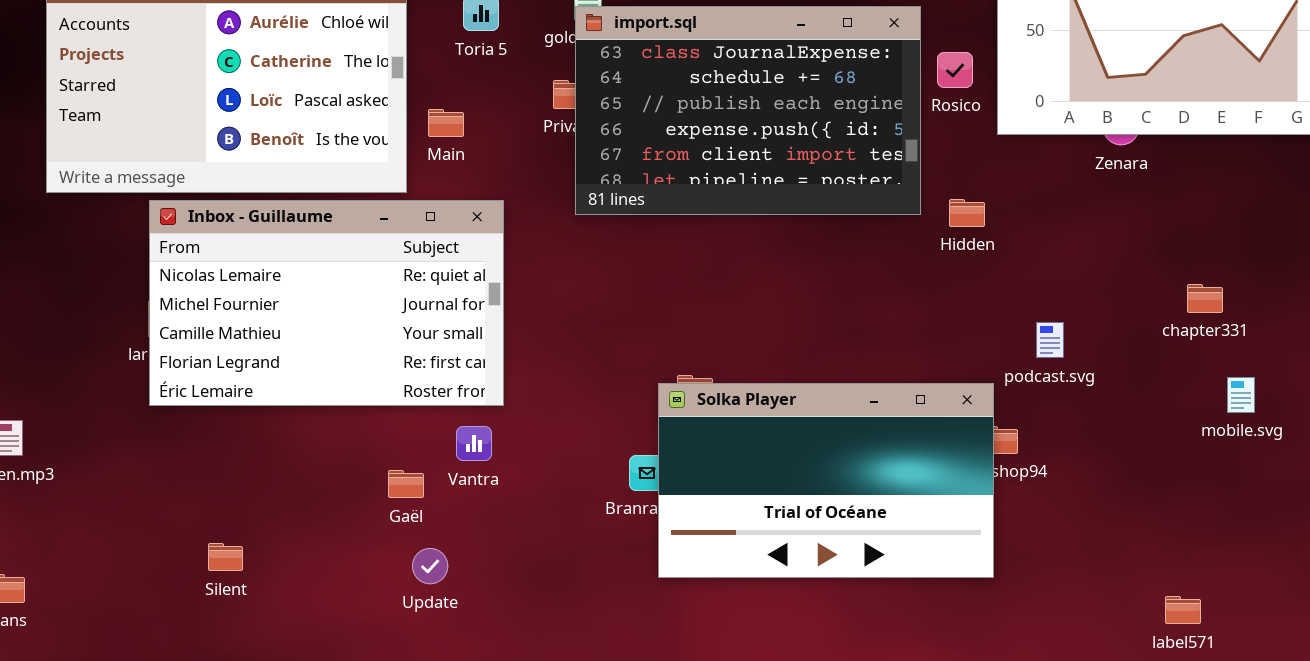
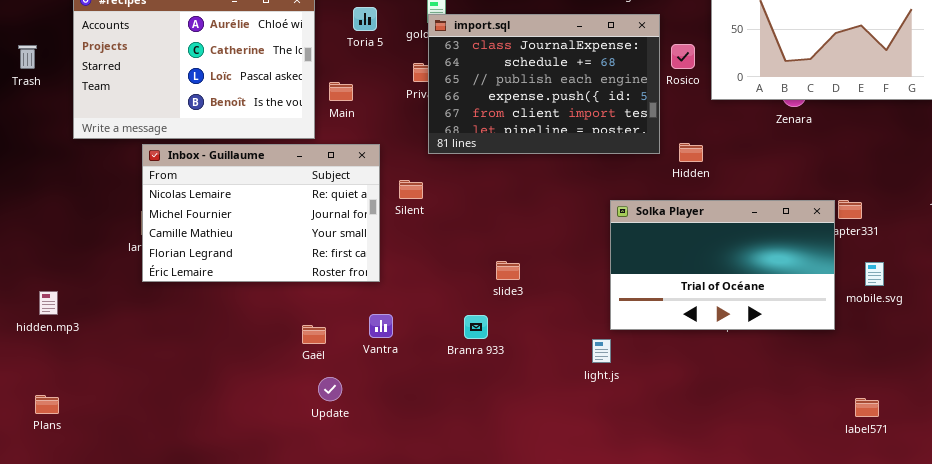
Solka Player: [658,383,994,578] -> [610,200,835,330], moved
Vantra: [456,426,492,461] -> [369,314,393,338], moved
Silent: [208,543,243,571] -> [399,180,423,199], moved
label571: [1165,596,1201,624] -> [855,398,879,417], moved

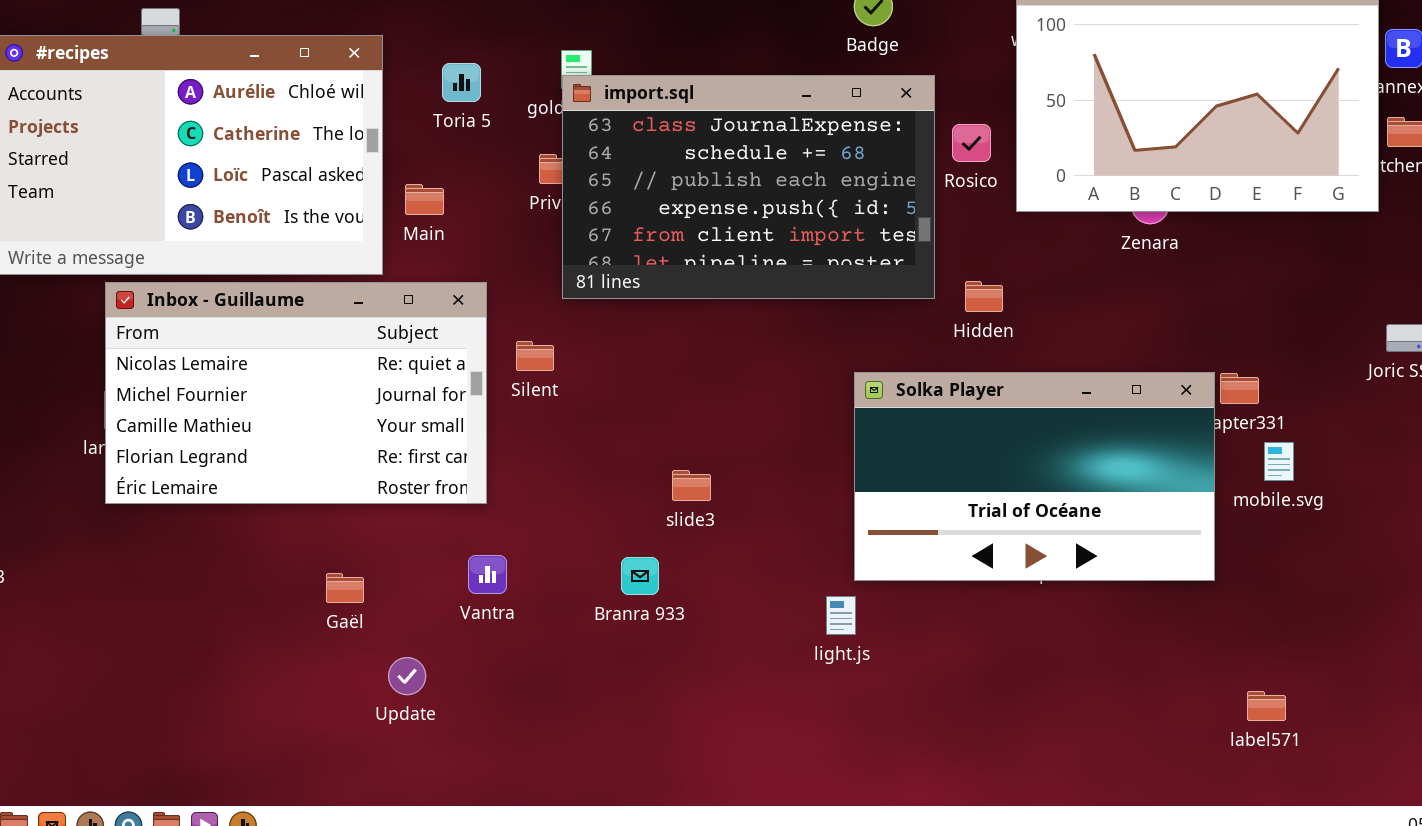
mobile.svg: [865,262,884,286] -> [1264,442,1294,481], moved
Gaël: [302,325,326,344] -> [326,573,364,603], moved

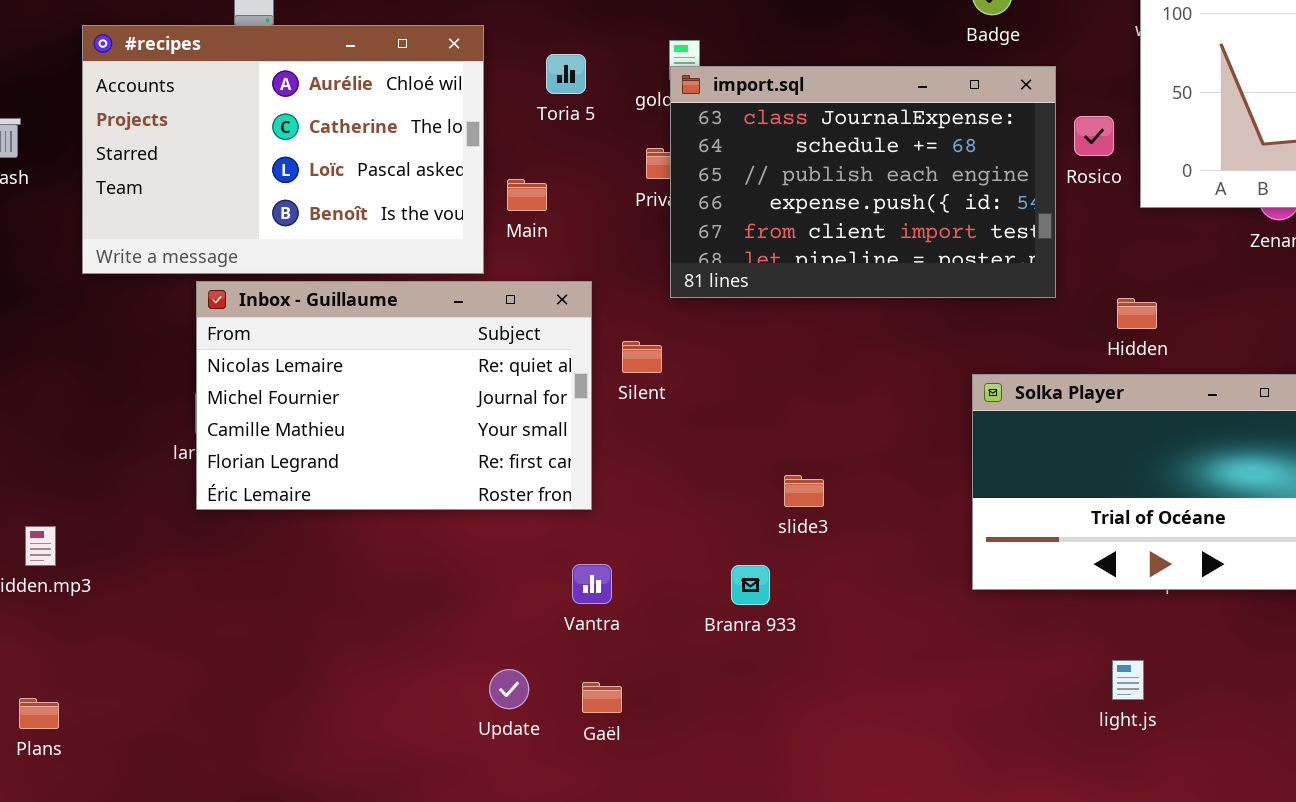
Hidden: [965,281,1003,312] -> [1117,298,1157,329], moved
Gaël: [326,573,364,603] -> [582,682,622,713], moved
light.js: [826,596,856,635] -> [1112,660,1144,700], moved

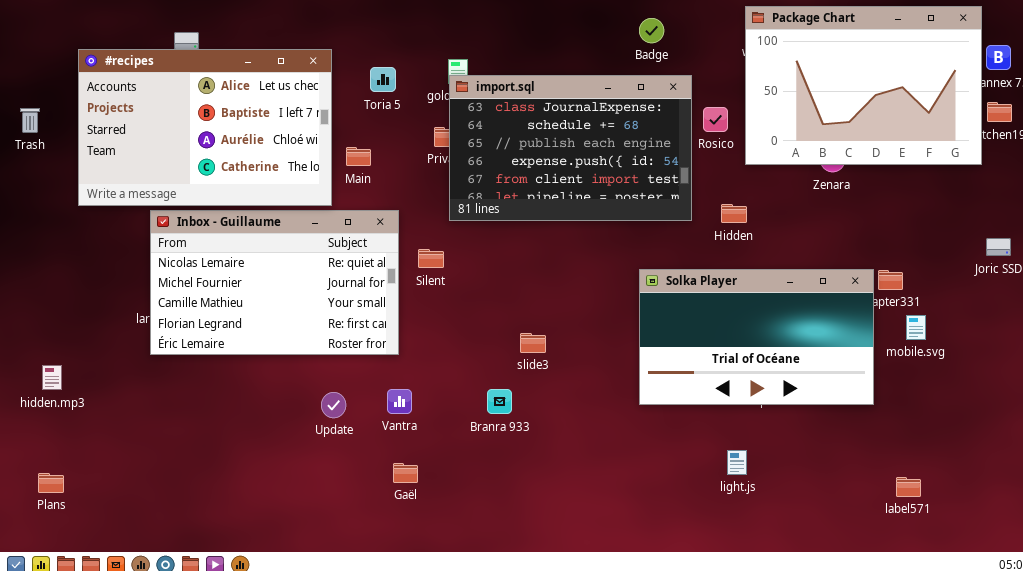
#recipes: [82,25,484,274] -> [78,49,332,206], scrolled up 2 rows
Hidden: [1117,298,1157,329] -> [721,204,747,223], moved
Update: [489,669,529,709] -> [321,392,346,418], moved

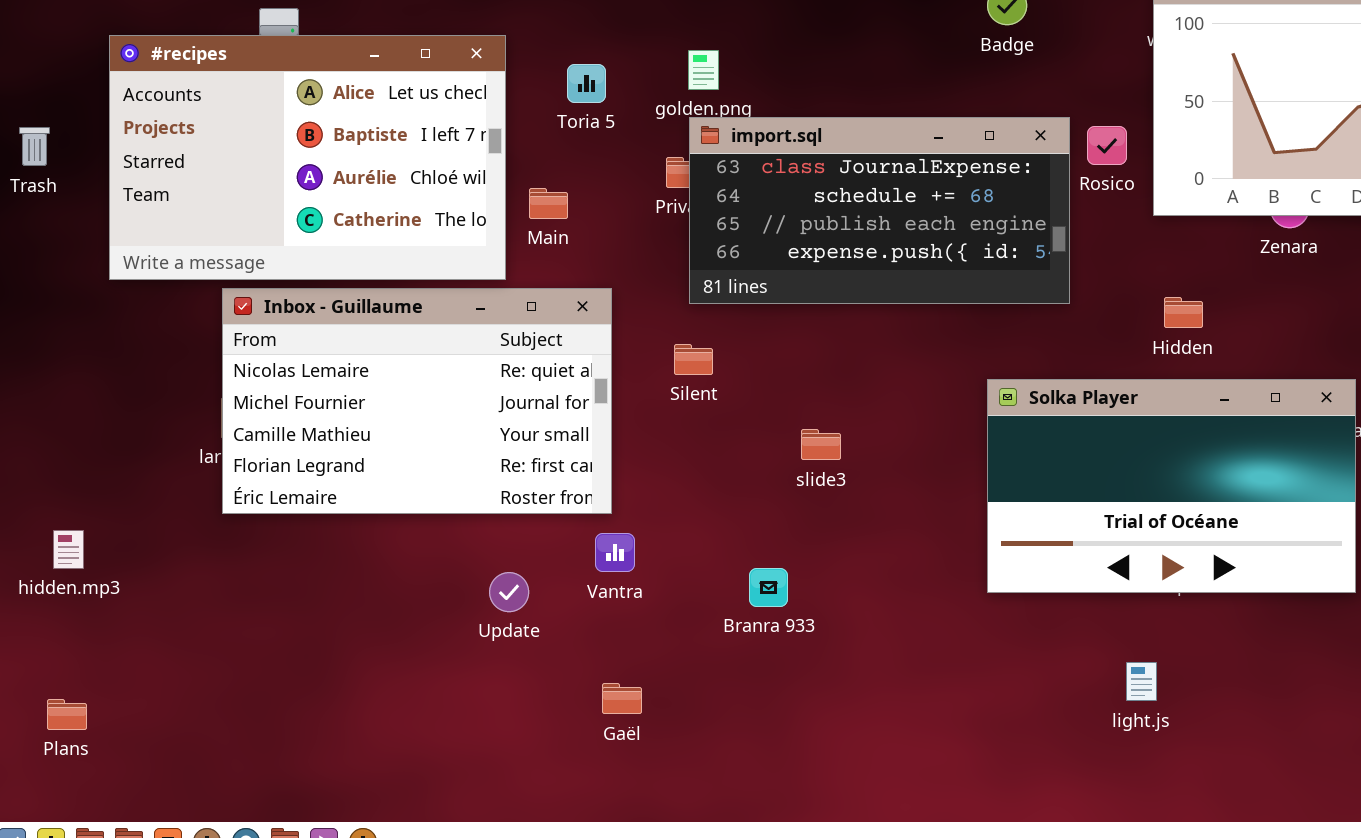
import.sql: [449,75,692,221] -> [689,117,1070,304], resized
Hidden: [721,204,747,223] -> [1164,297,1203,328], moved
Silent: [418,249,444,268] -> [674,344,713,375], moved
slide3: [520,333,546,353] -> [801,429,841,460], moved
Vantra: [387,389,412,414] -> [595,533,635,572], moved

